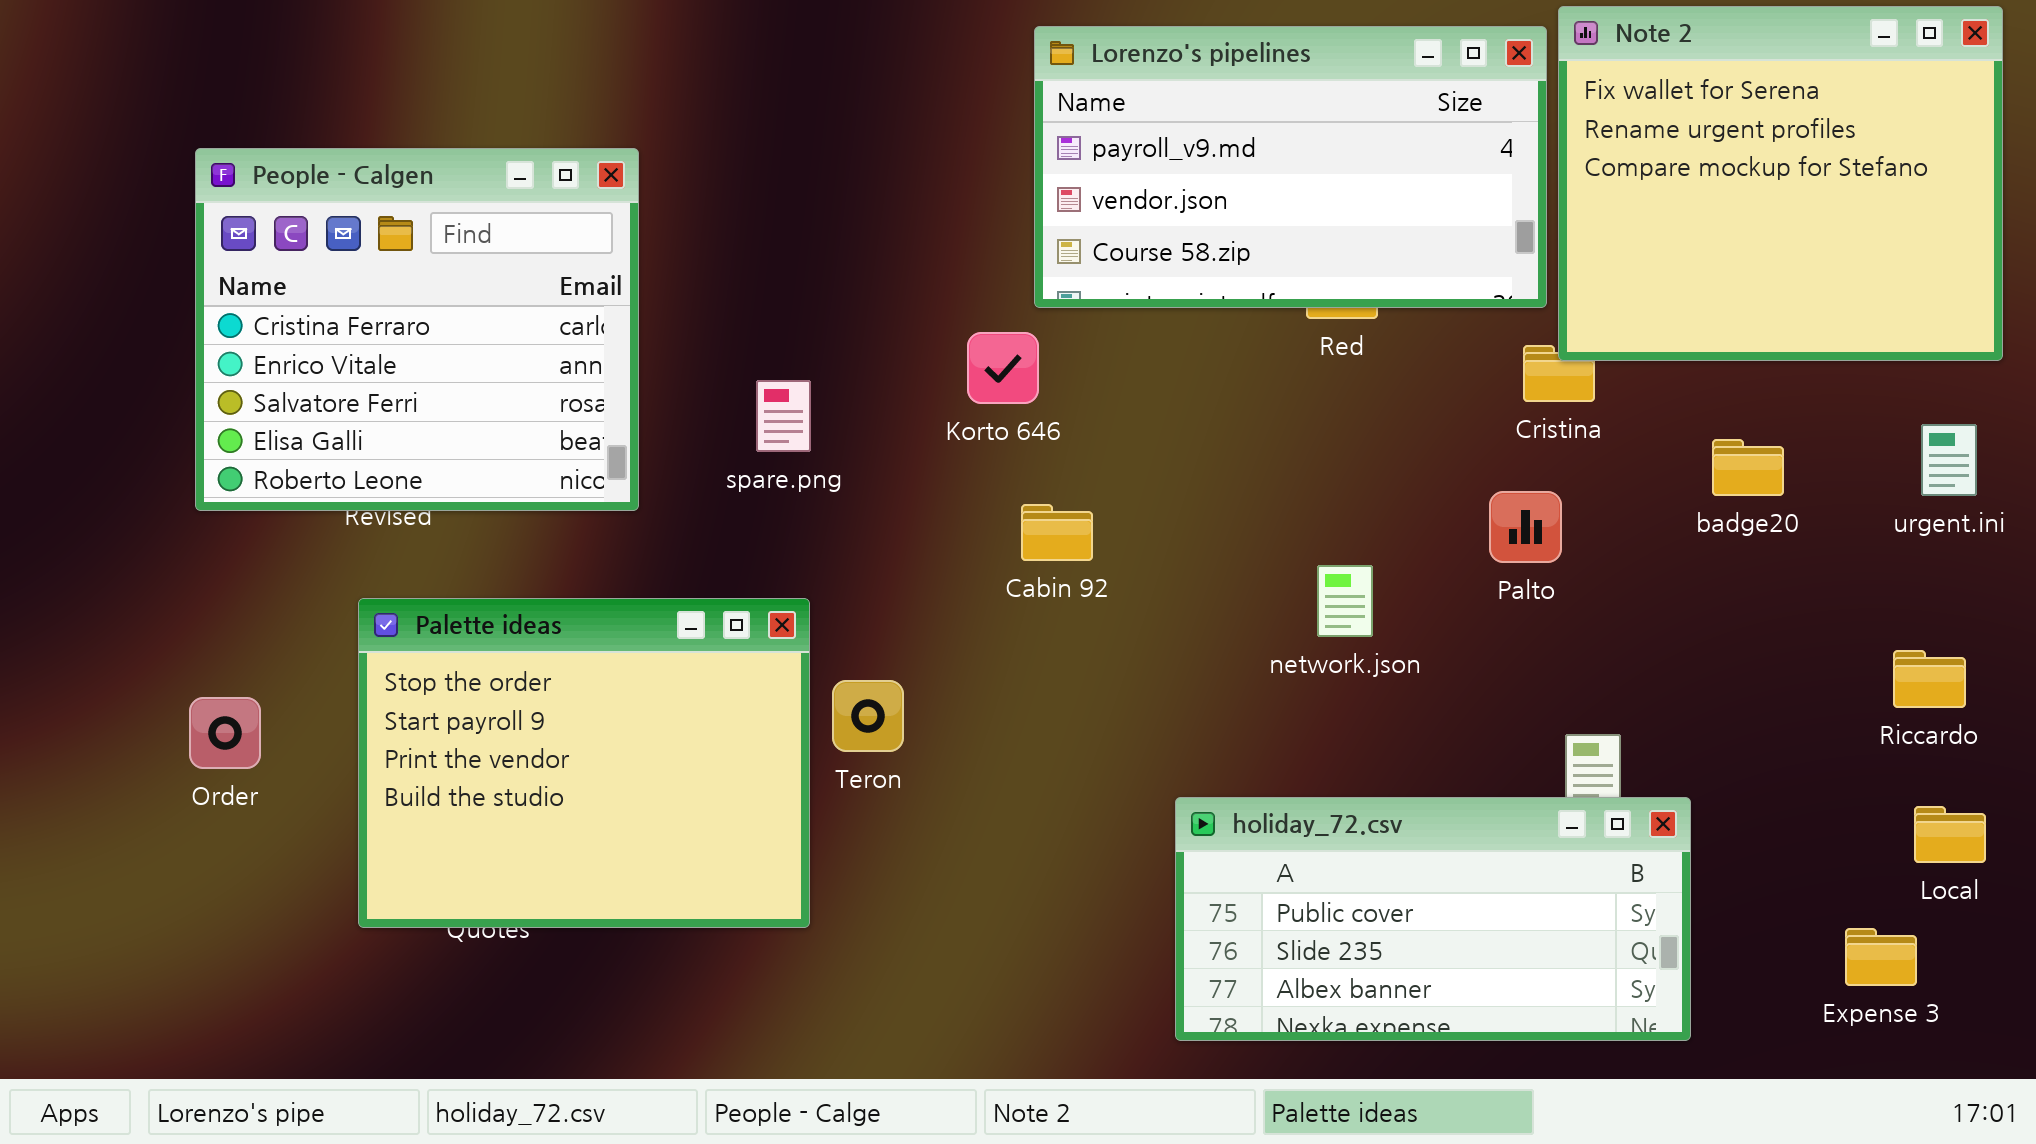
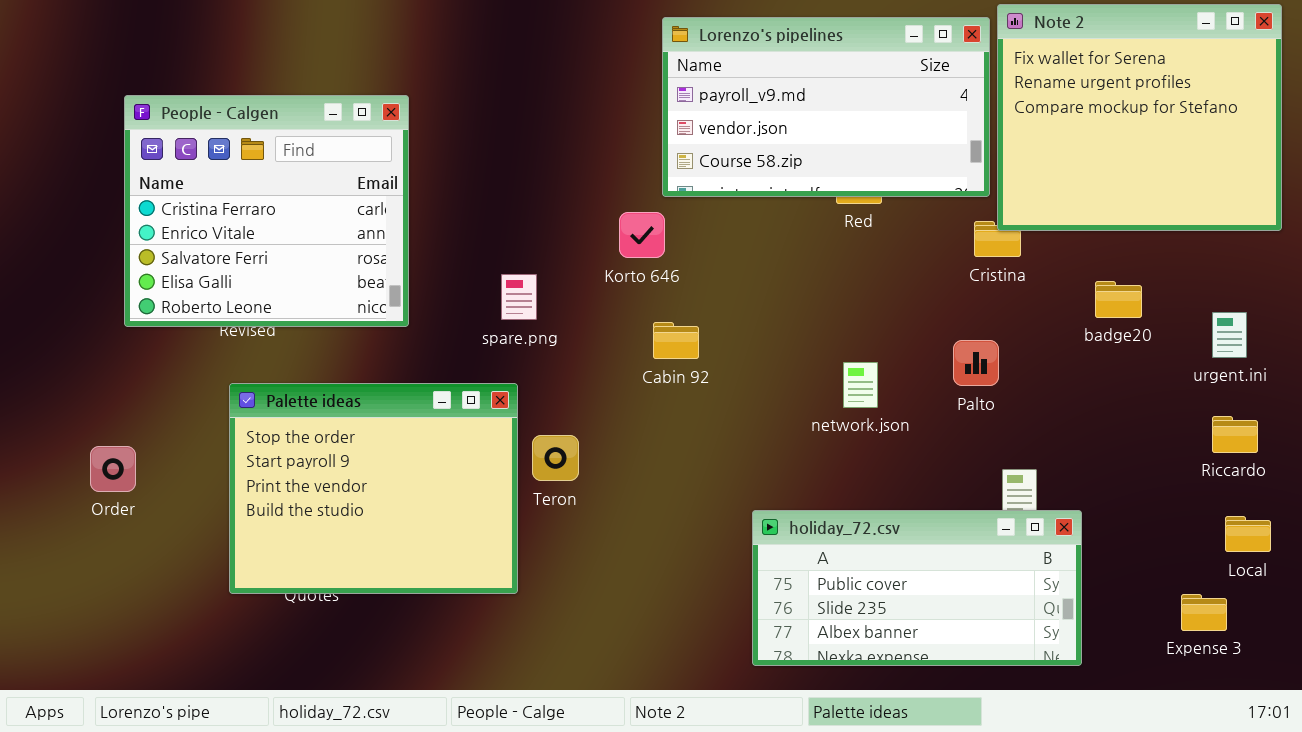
spare.png: [756,380,811,452] -> [501,274,537,320], moved
urgent.ini: [1921,424,1977,496] -> [1212,312,1247,358], moved
Palto: [1489,491,1562,563] -> [953,340,999,386], moved
Order: [189,697,261,769] -> [90,446,136,492], moved

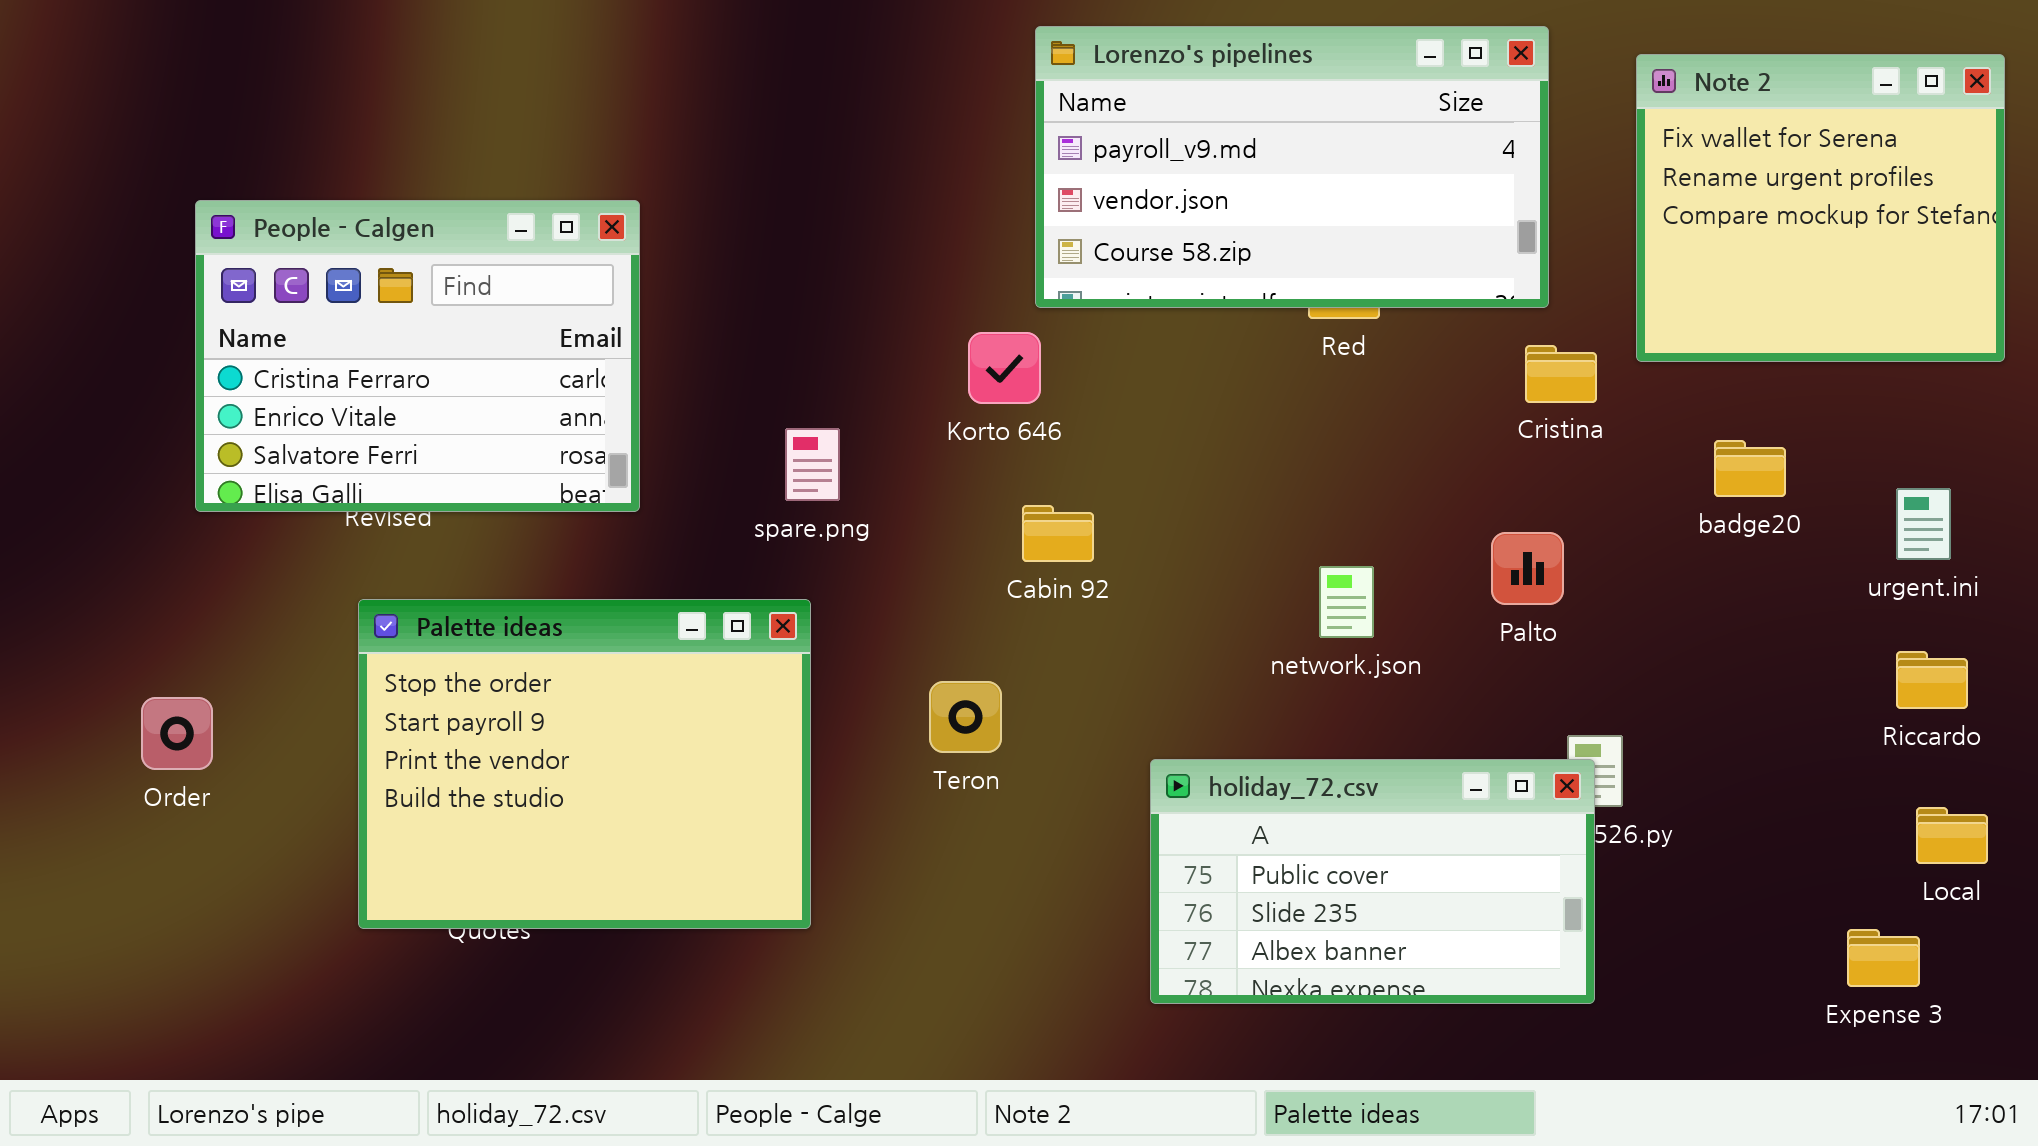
Note 2: [997,4,1282,231] -> [1636,54,2005,362], resized
People - Calgen: [124,95,409,327] -> [195,200,640,512], resized
Teron: [532,435,579,481] -> [929,681,1002,753], moved
holiday_72.csv: [752,510,1082,666] -> [1150,759,1595,1004], moved, resized

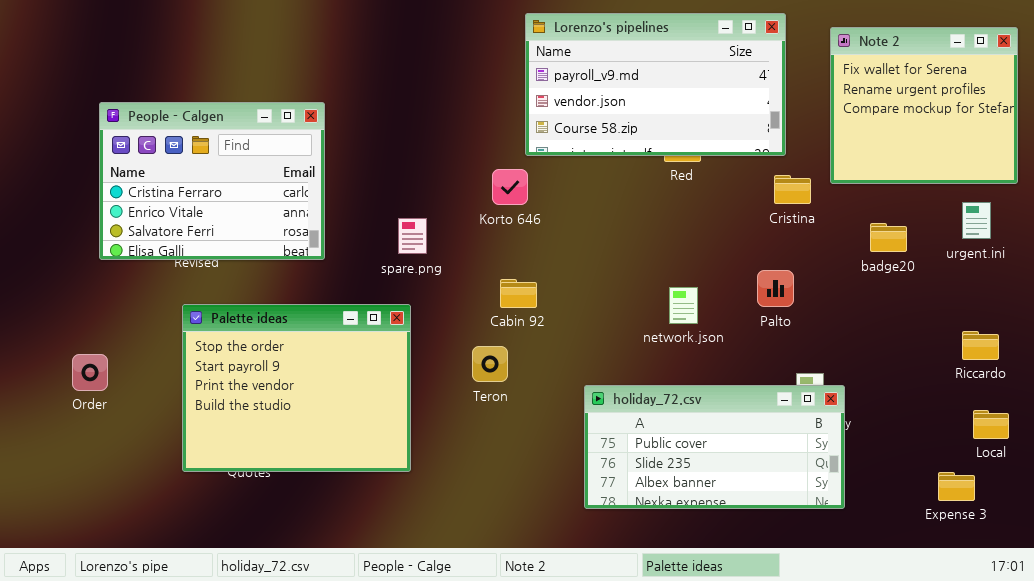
urgent.ini: [1896,488,1951,560] -> [962,202,991,239], moved
Cabin 92: [1022,505,1094,562] -> [500,279,537,308], moved
holiday_72.csv: [1150,759,1595,1004] -> [584,385,845,509], resized

